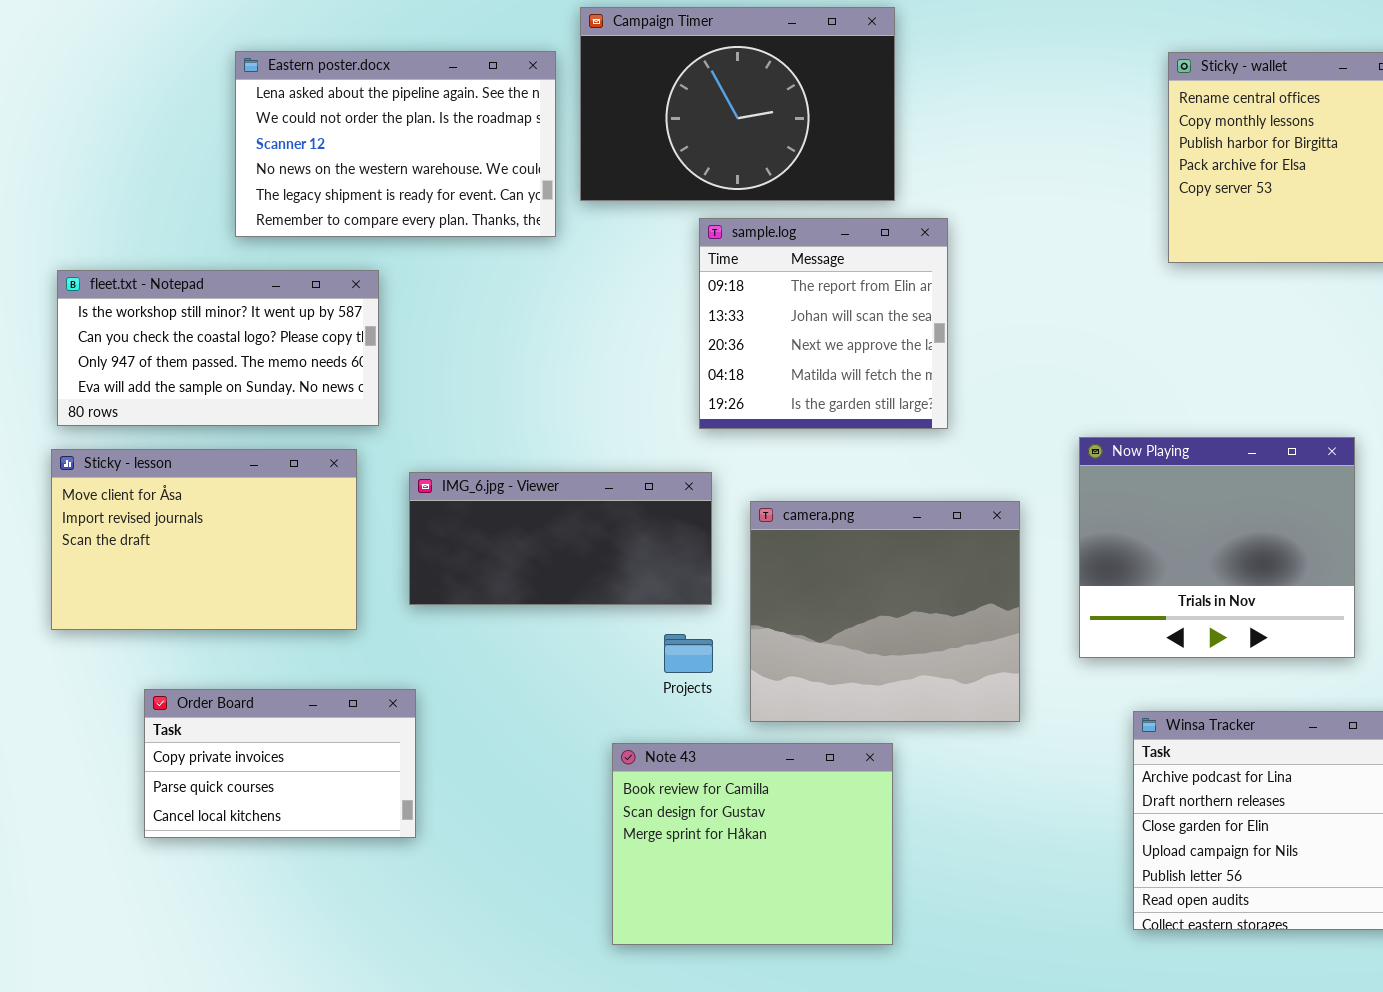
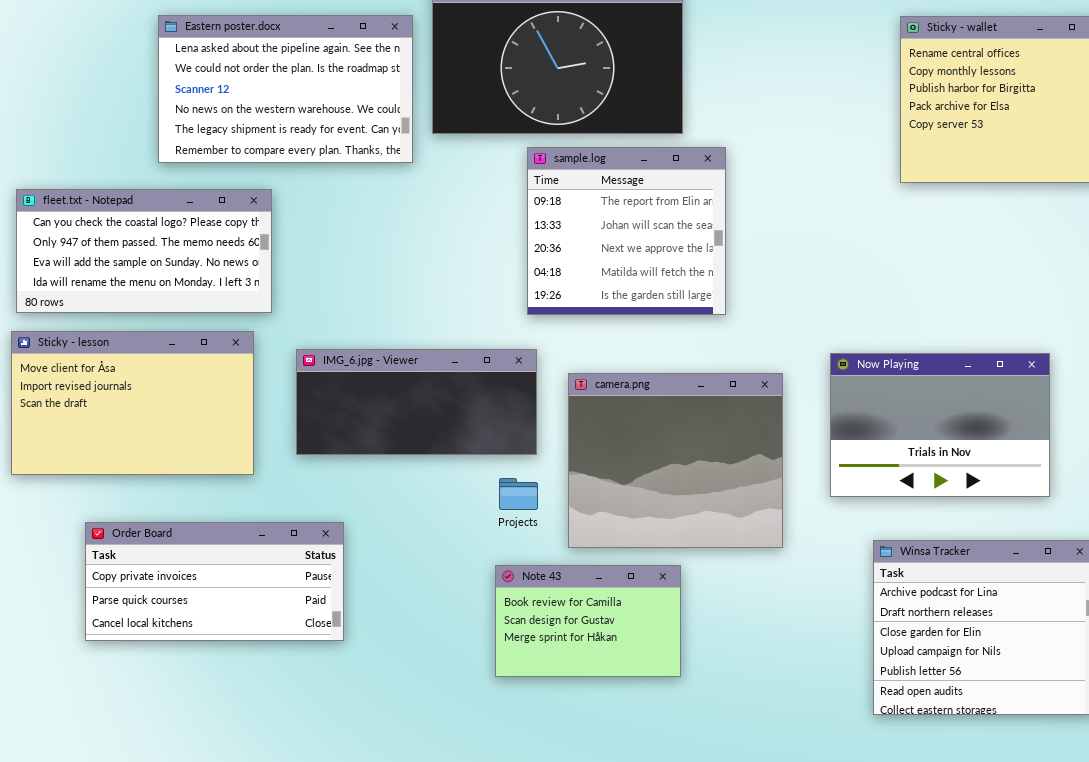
fleet.txt - Notepad: [57,270,379,426] -> [16,189,272,313], scrolled down 1 row
Now Playing: [1079,437,1355,658] -> [830,353,1050,497], resized
Order Board: [144,689,416,838] -> [85,522,344,641], resized
Note 43: [612,743,893,945] -> [495,565,681,677], resized

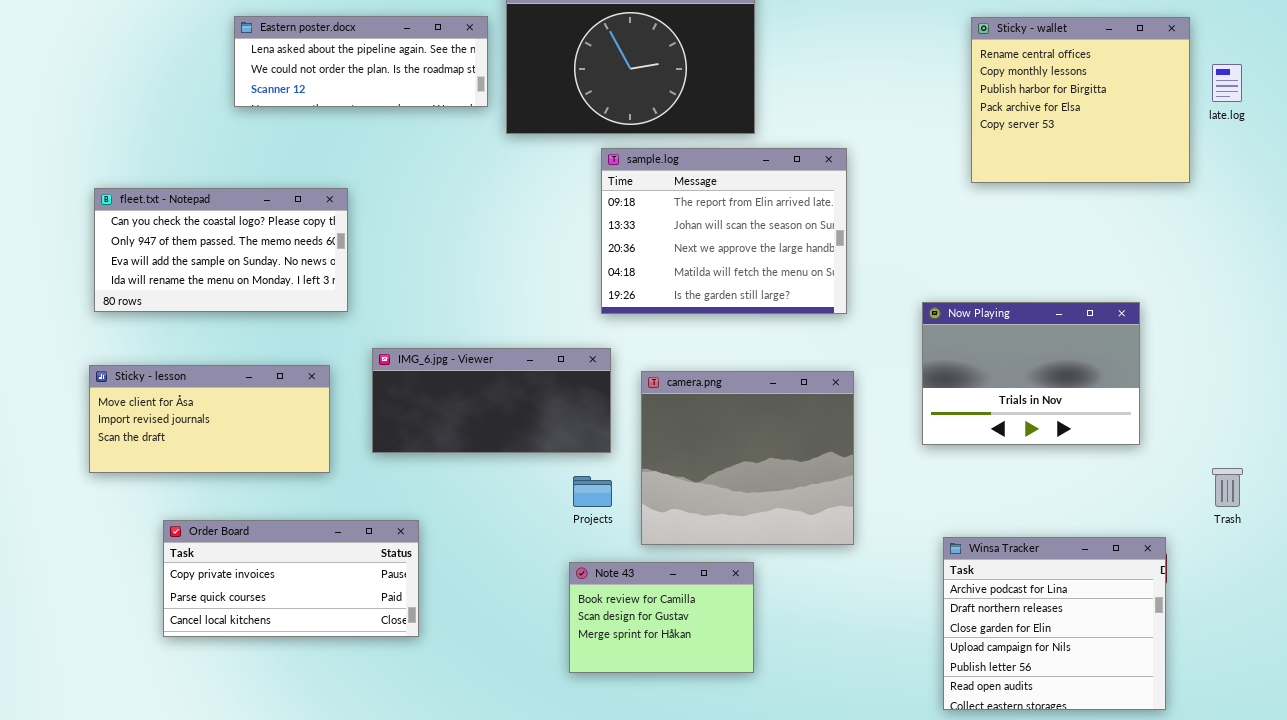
Eastern poster.docx: [158,15,413,163] -> [234,16,488,107], resized
sample.log: [527,147,726,315] -> [601,148,847,314], resized
Sticky - lesson: [11,331,254,475] -> [89,365,330,473], resized
Now Playing: [830,353,1050,497] -> [922,302,1140,445], moved

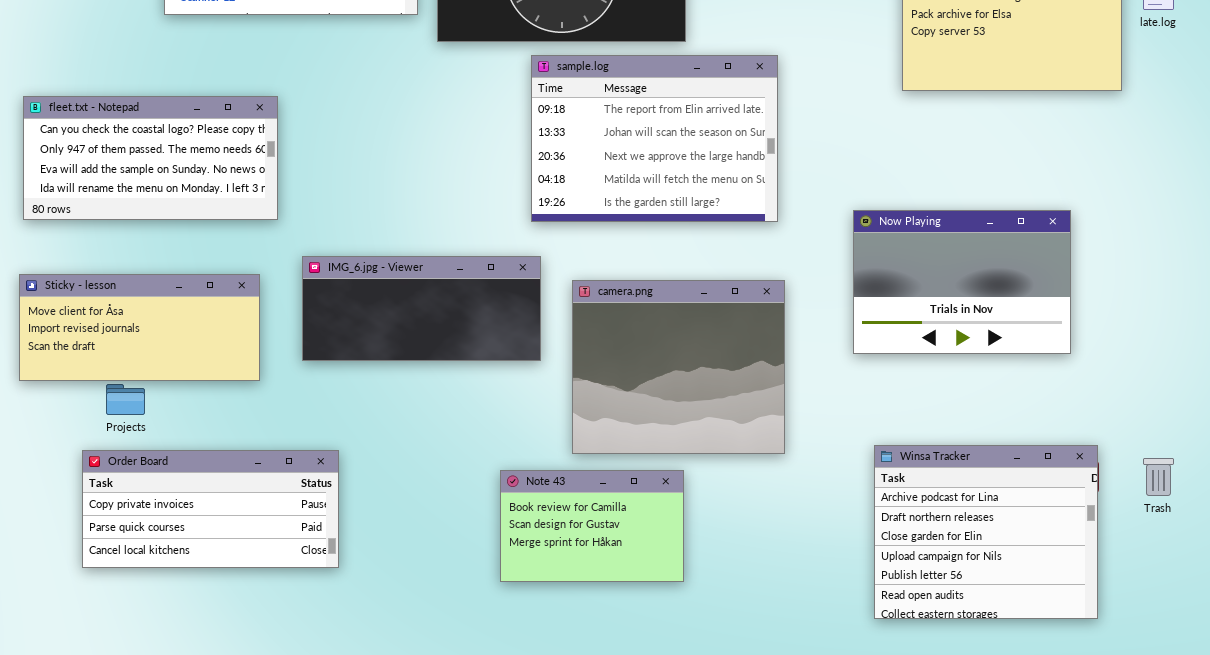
Trash: [1212,468,1243,507] -> [1143,458,1174,496], moved
Projects: [573,476,612,507] -> [106,384,145,415], moved
Order Board: [163,520,419,637] -> [82,450,339,568], moved

